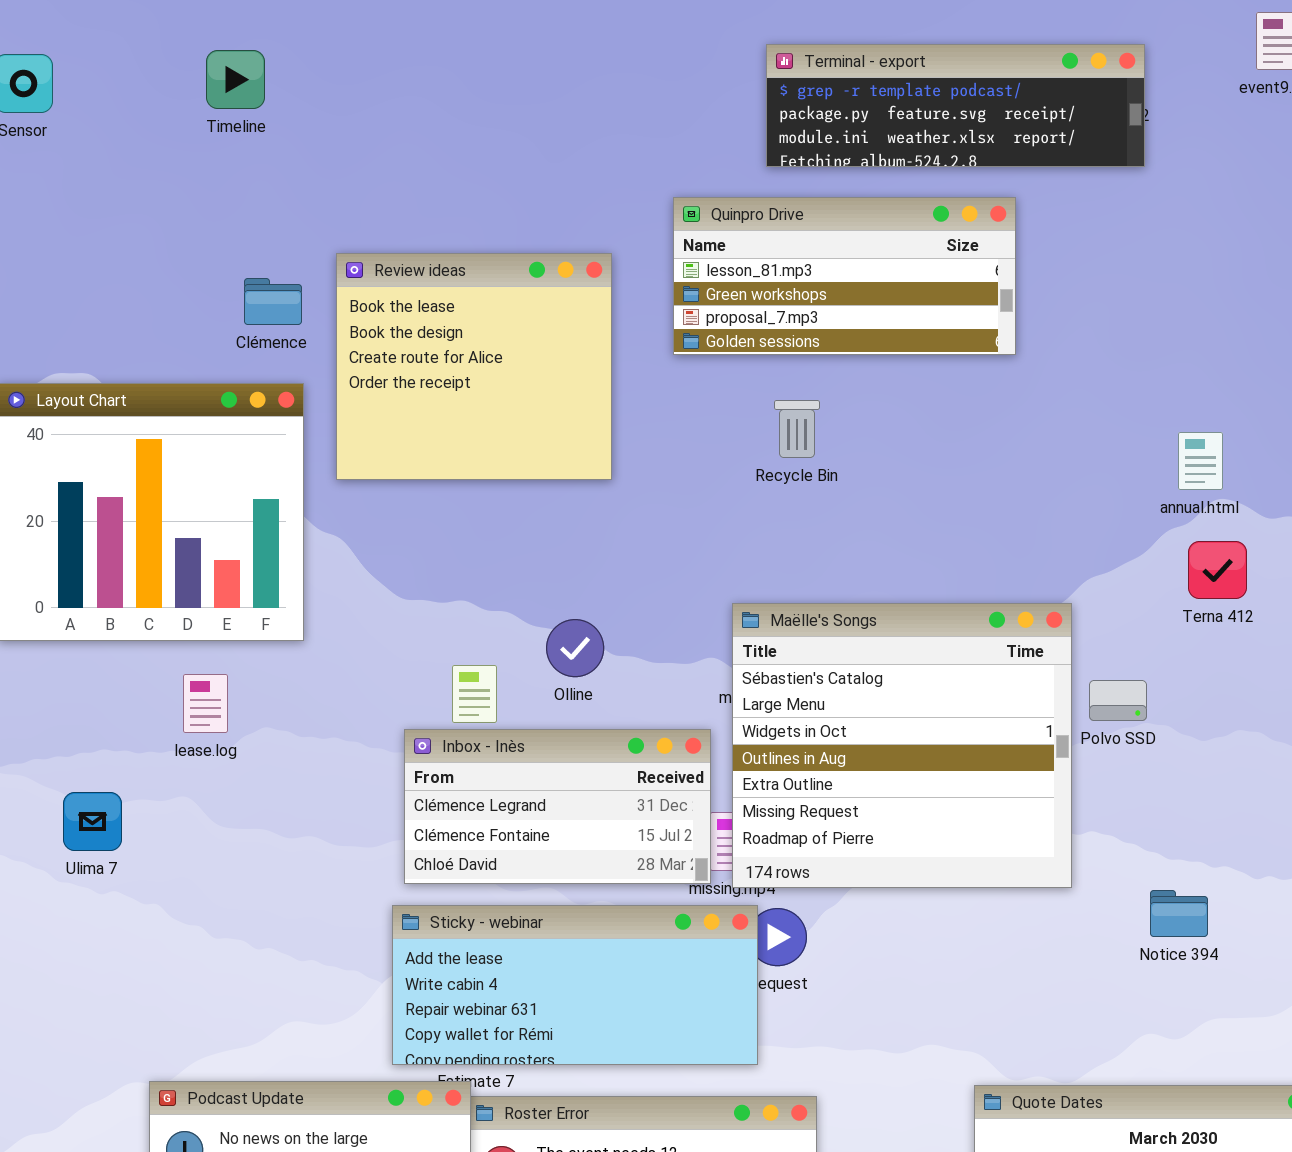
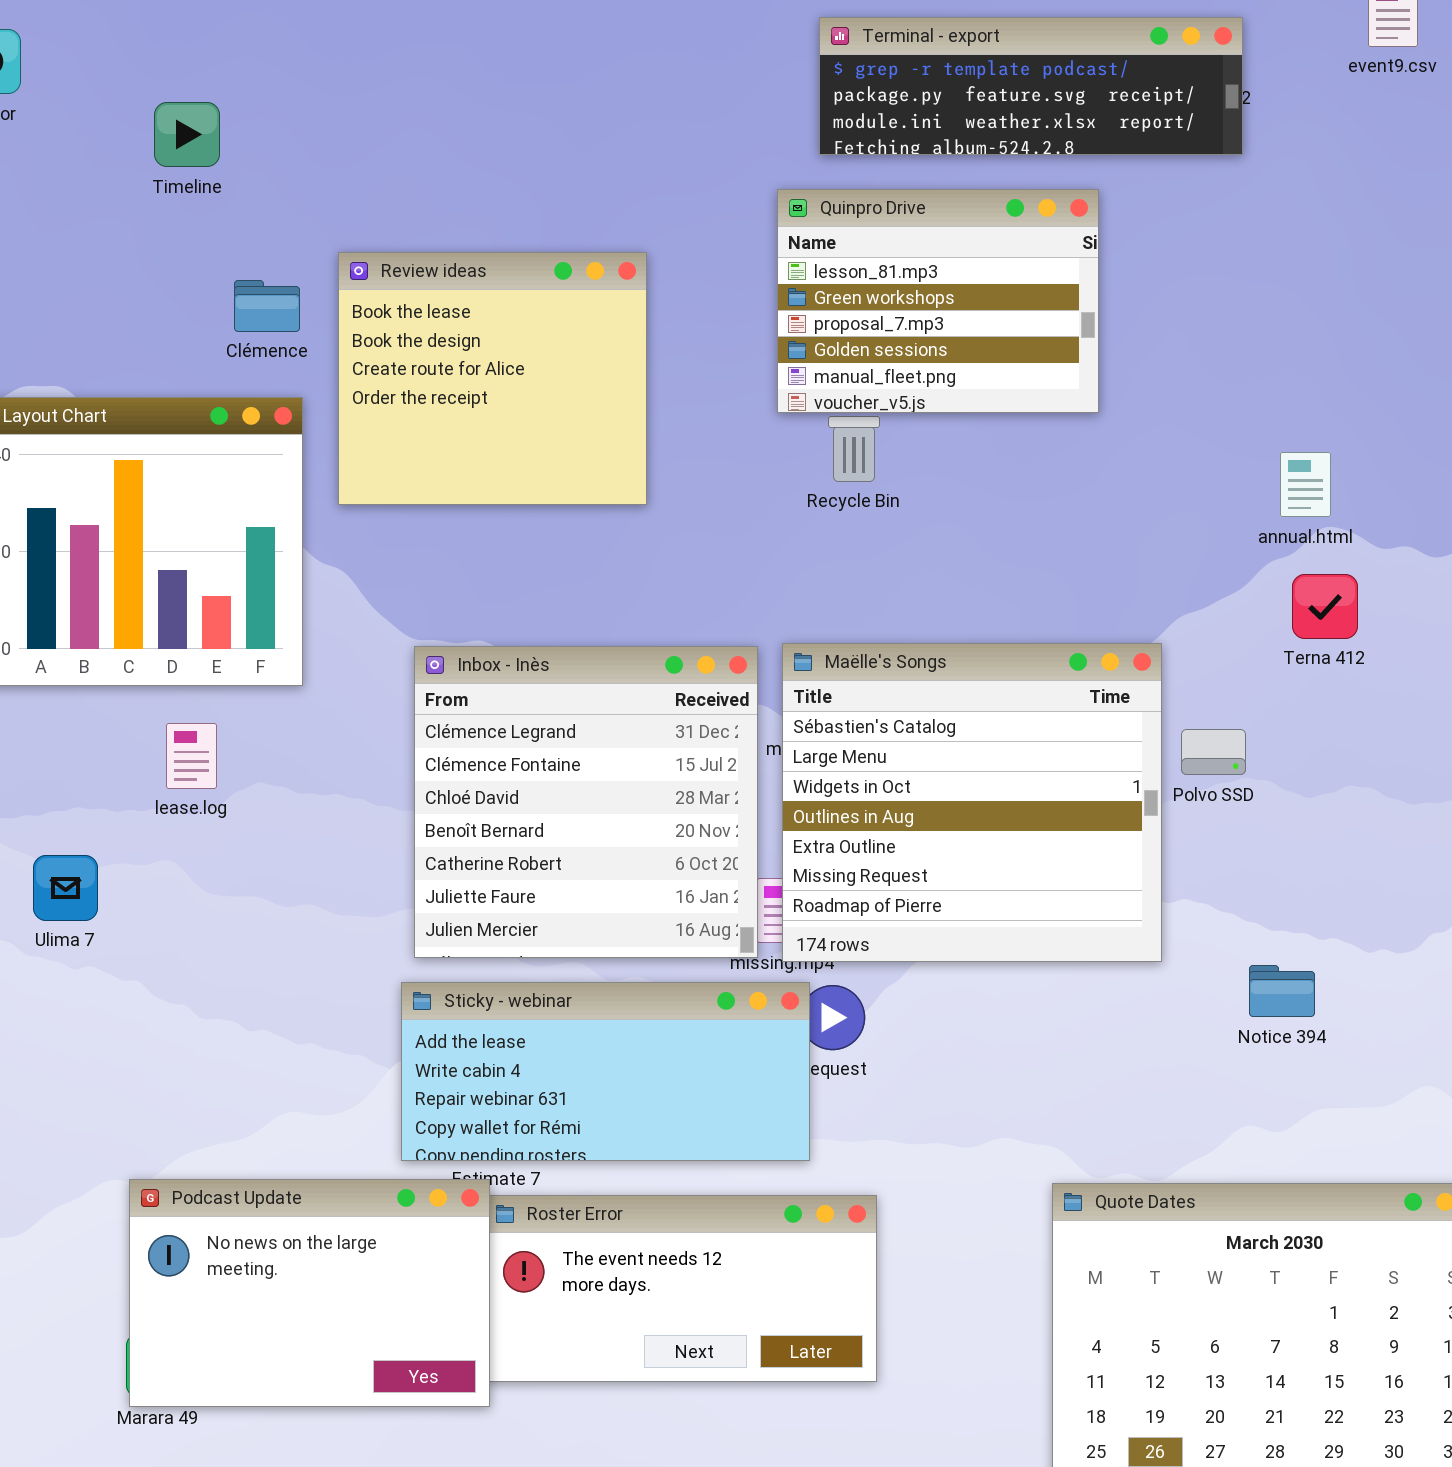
Timeline: [206,50,265,109] -> [154,102,220,167], moved
Quinpro Drive: [673,197,1016,355] -> [777,189,1099,413], resized
Inbox - Inès: [404,729,711,884] -> [414,646,758,958], resized

